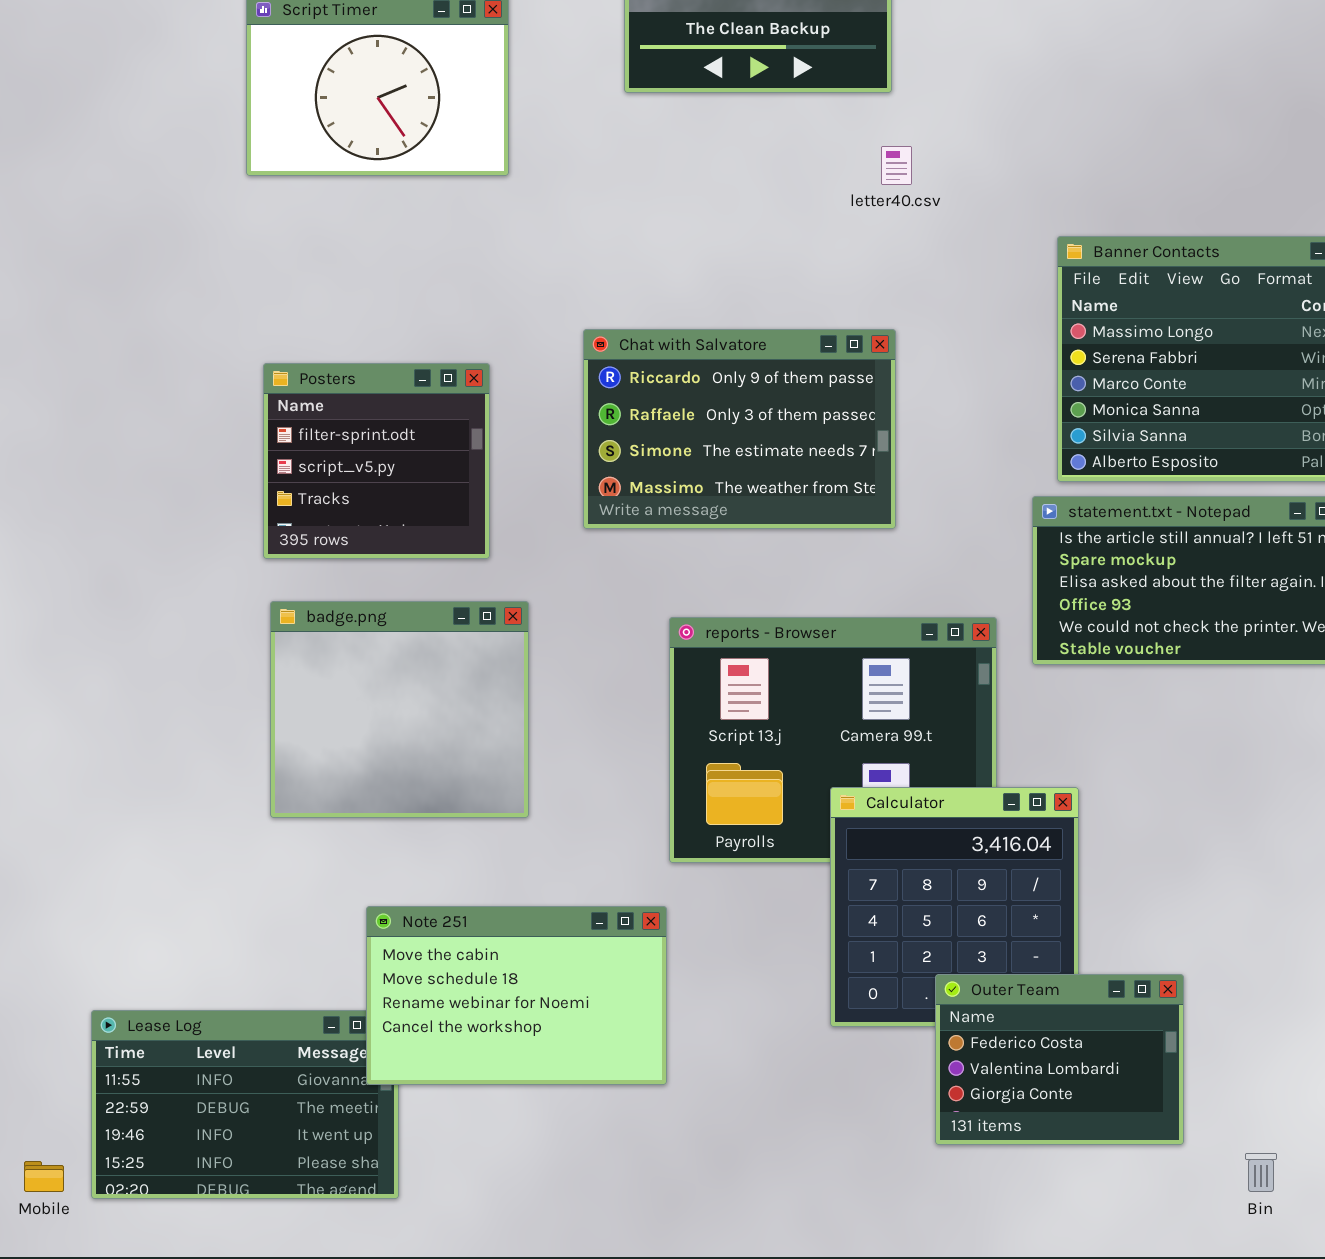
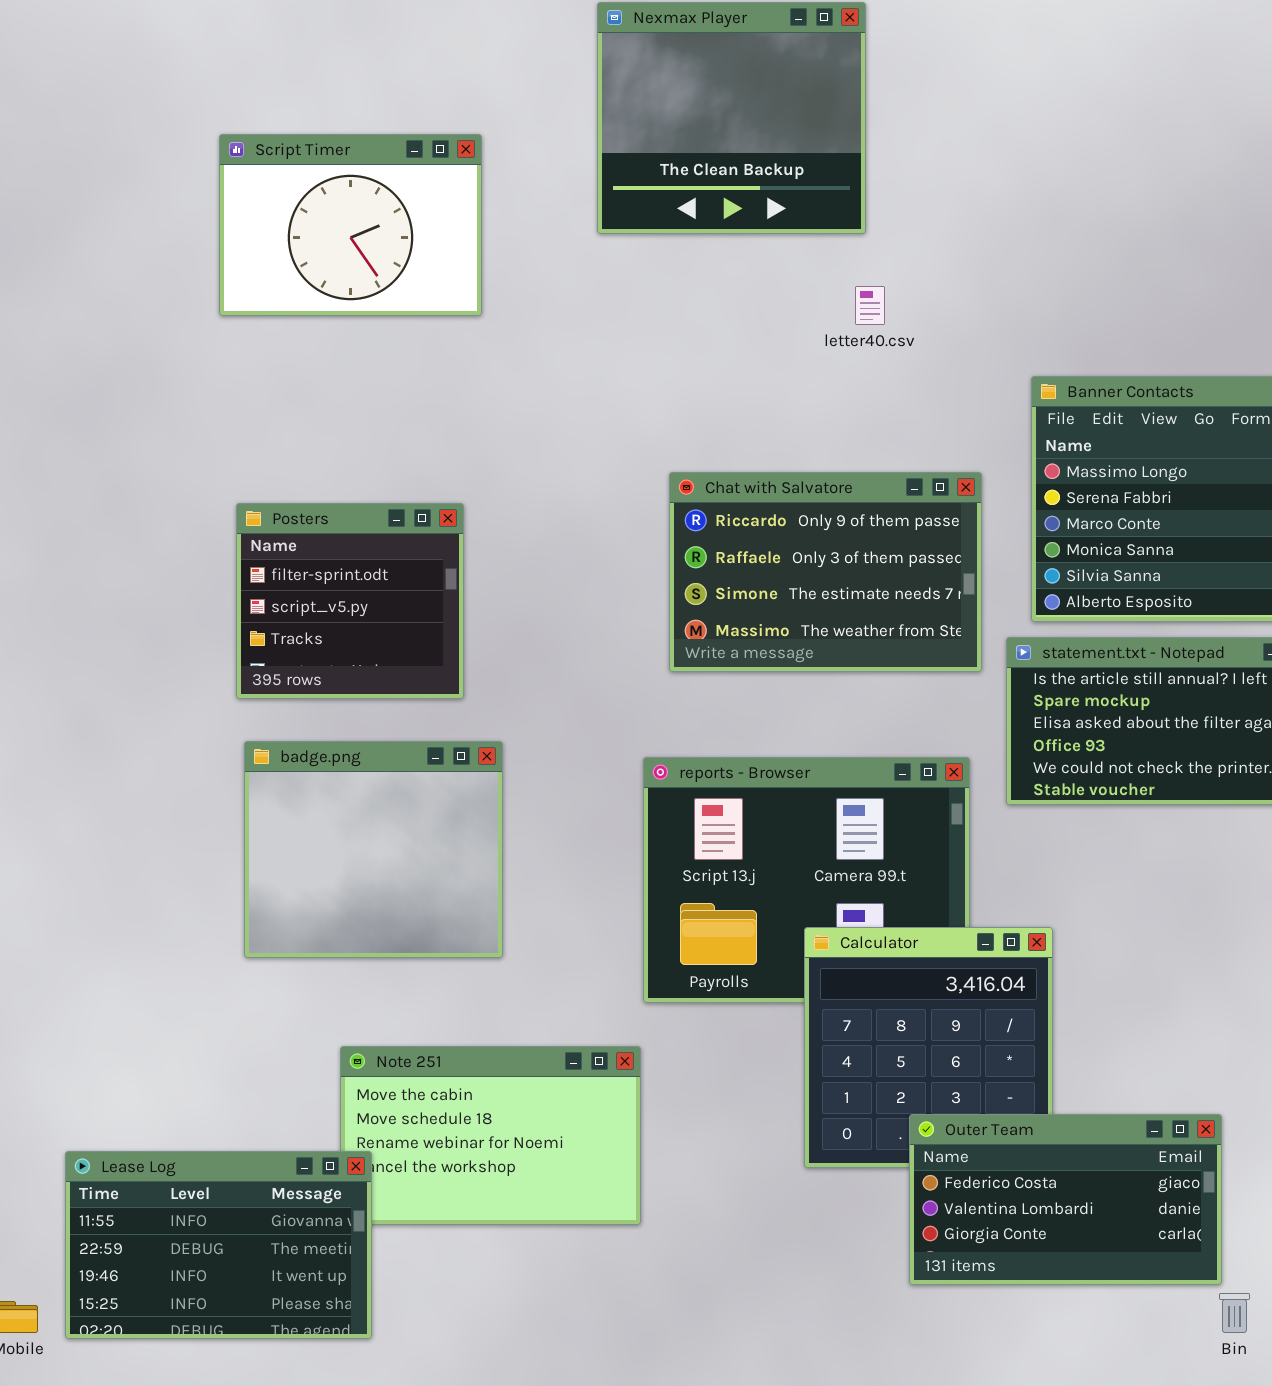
Chat with Salvatore: [583,329,896,529] -> [669,472,982,672], moved
Outer Team: [935,974,1184,1145] -> [909,1114,1222,1285], resized
Lease Log: [91,1010,399,1199] -> [65,1151,372,1339], raised

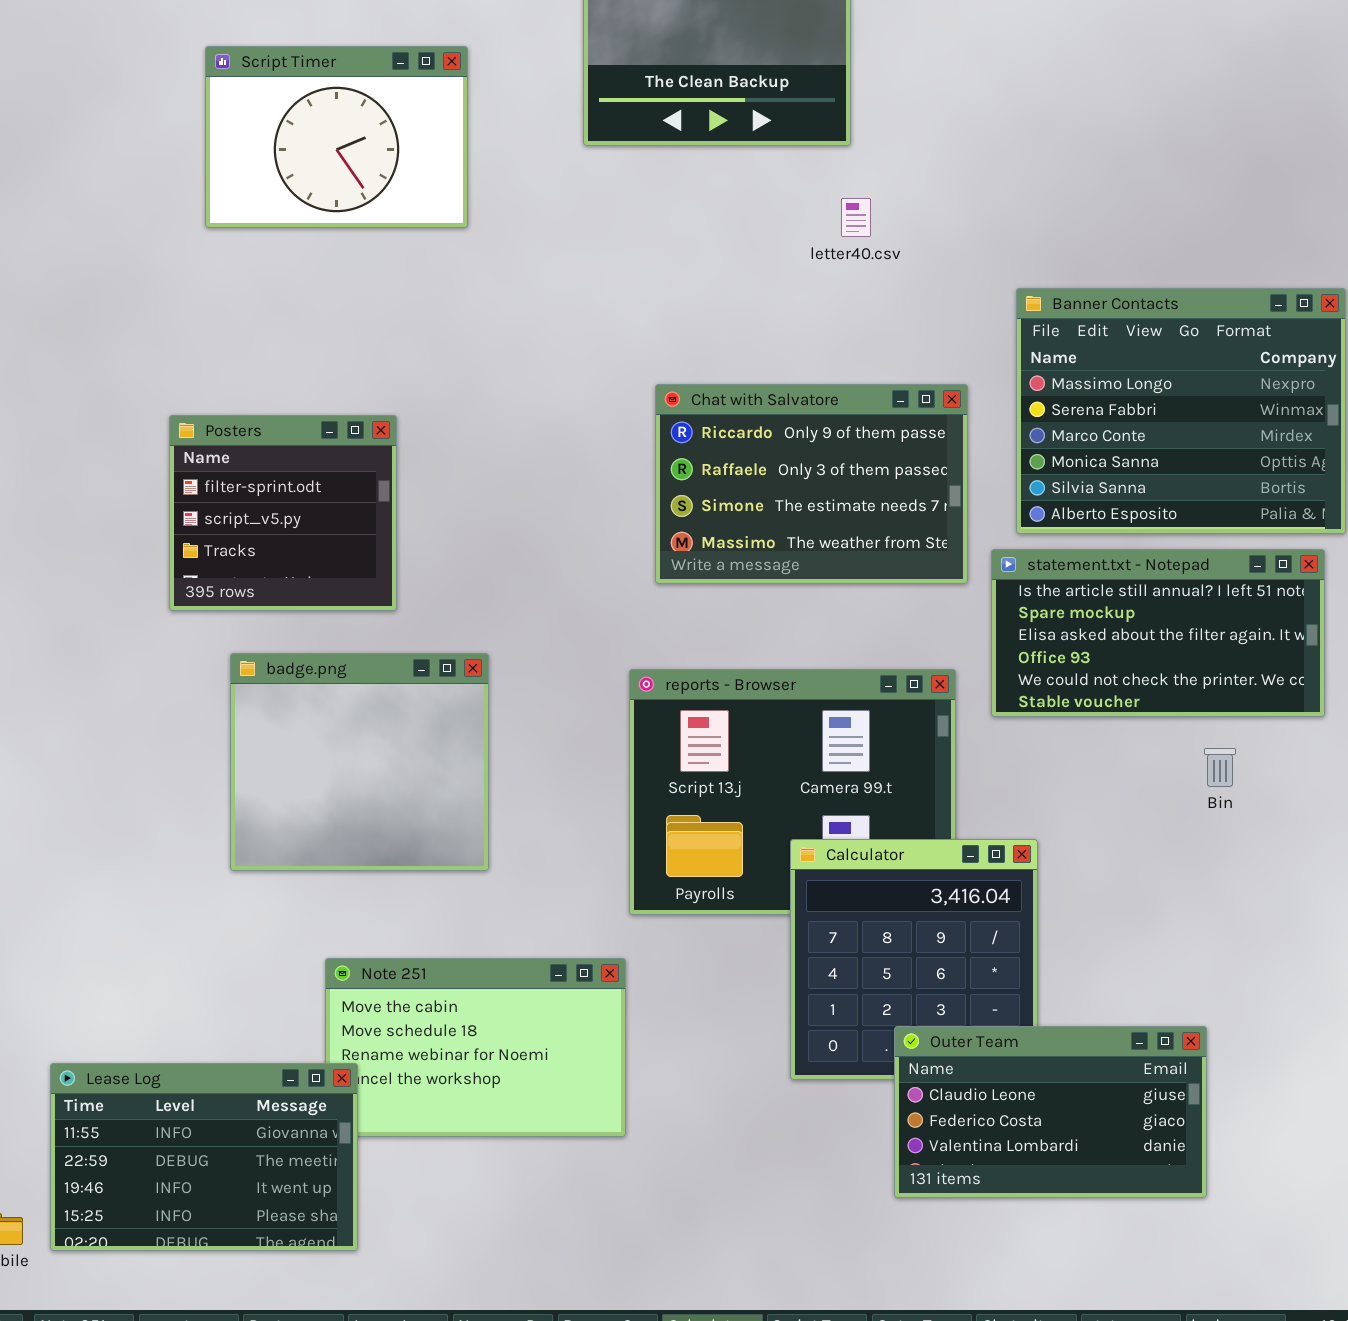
Posters: [236,503,464,699] -> [169,415,397,611], moved
Outer Team: [909,1114,1222,1285] -> [894,1026,1207,1198], scrolled up 1 row
Bin: [1219,1293,1250,1333] -> [1204,748,1236,787], moved

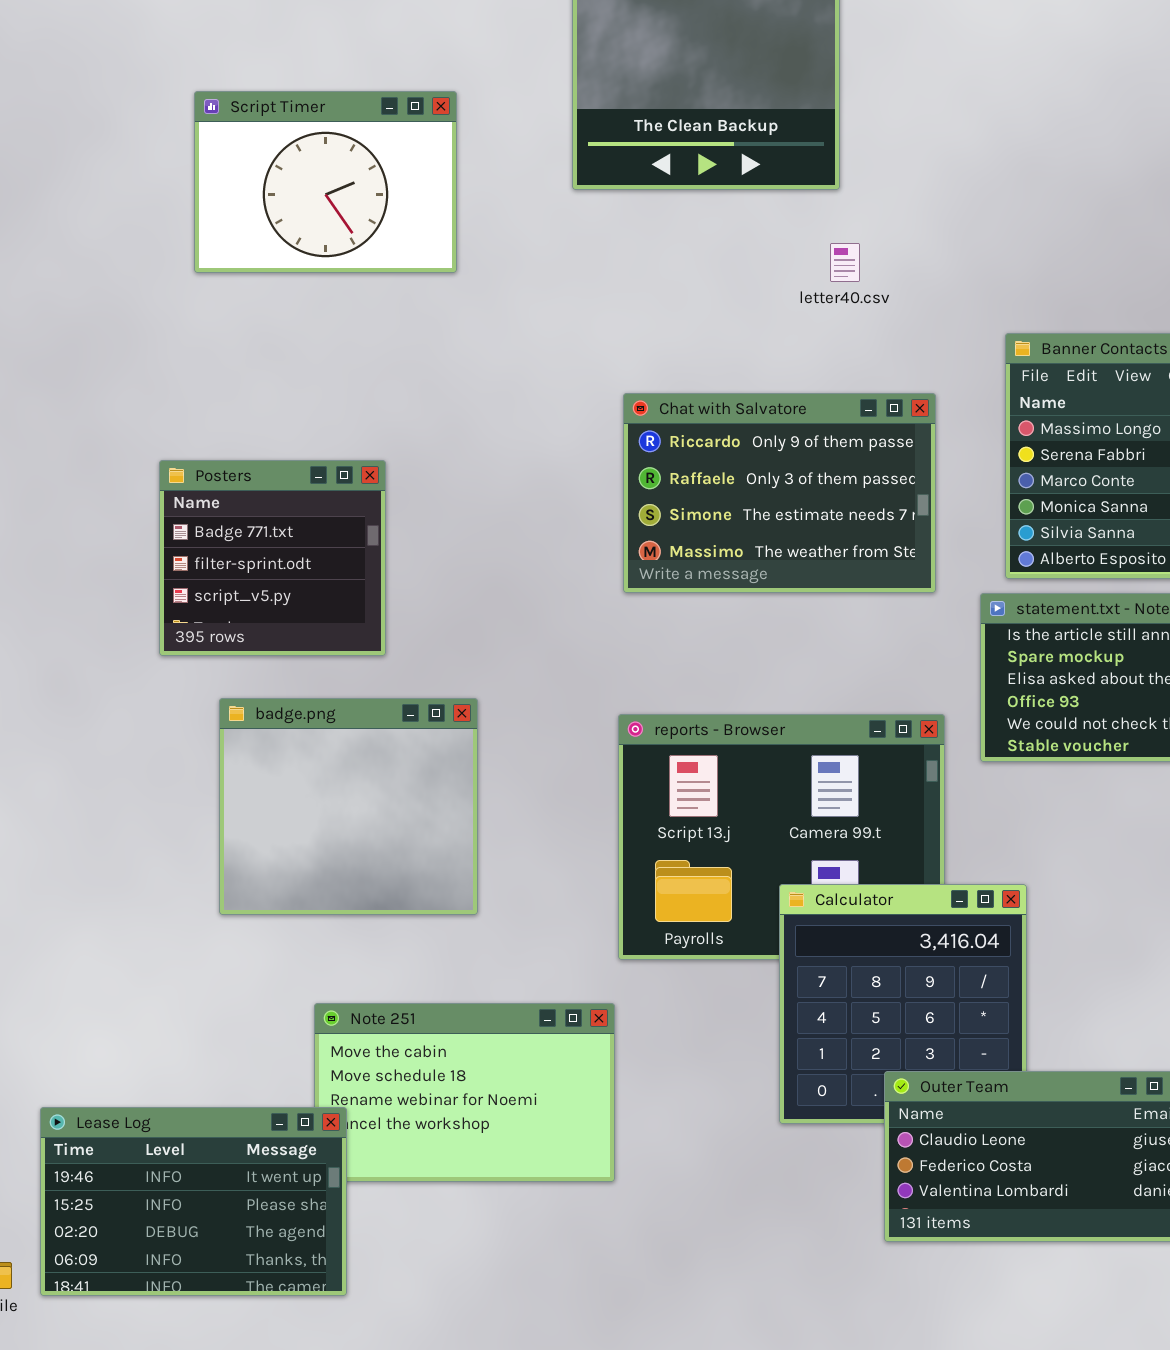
Chat with Salvatore: [655,384,968,584] -> [623,393,936,593], moved
Posters: [169,415,397,611] -> [159,460,386,656], scrolled up 1 row
Lease Log: [50,1063,358,1251] -> [40,1107,347,1296], scrolled down 2 rows

